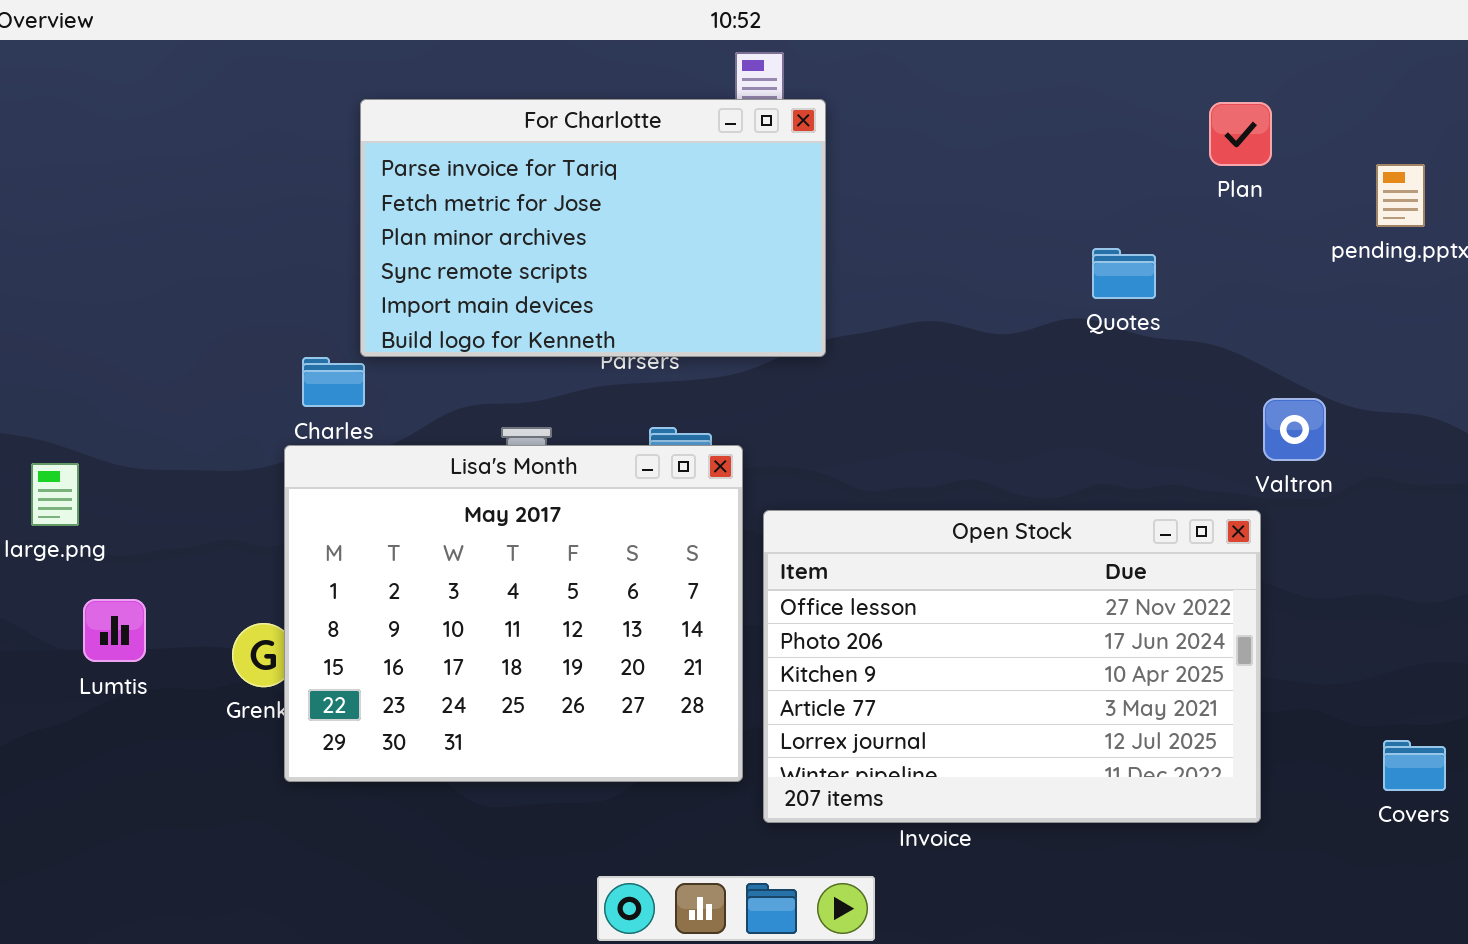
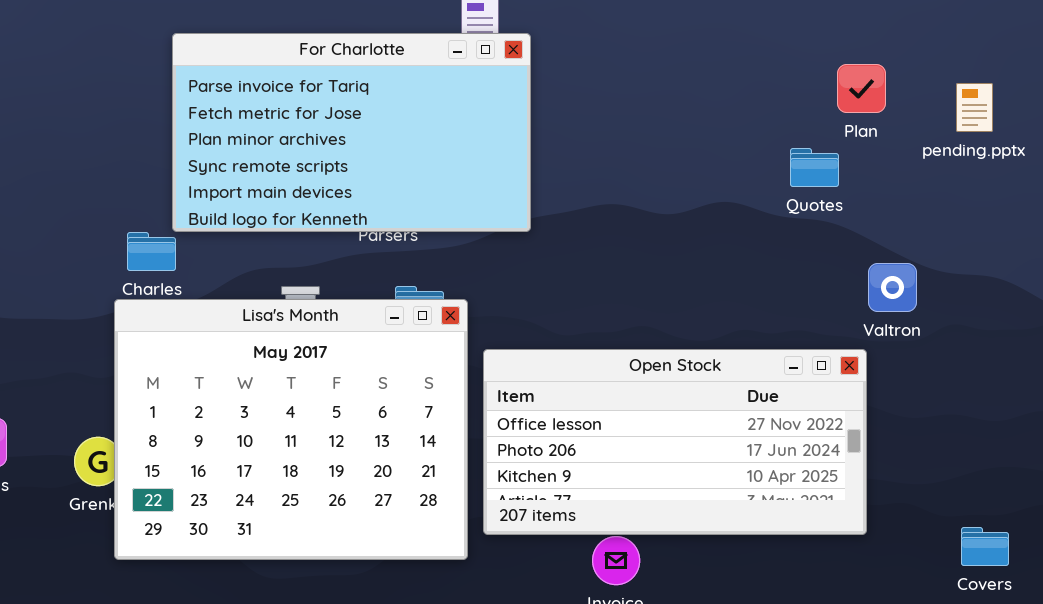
Plan: [1209,102,1272,166] -> [837,64,886,113], moved
Quotes: [1092,248,1156,299] -> [790,148,839,187], moved
Open Stock: [763,510,1261,823] -> [483,349,867,535], resized

